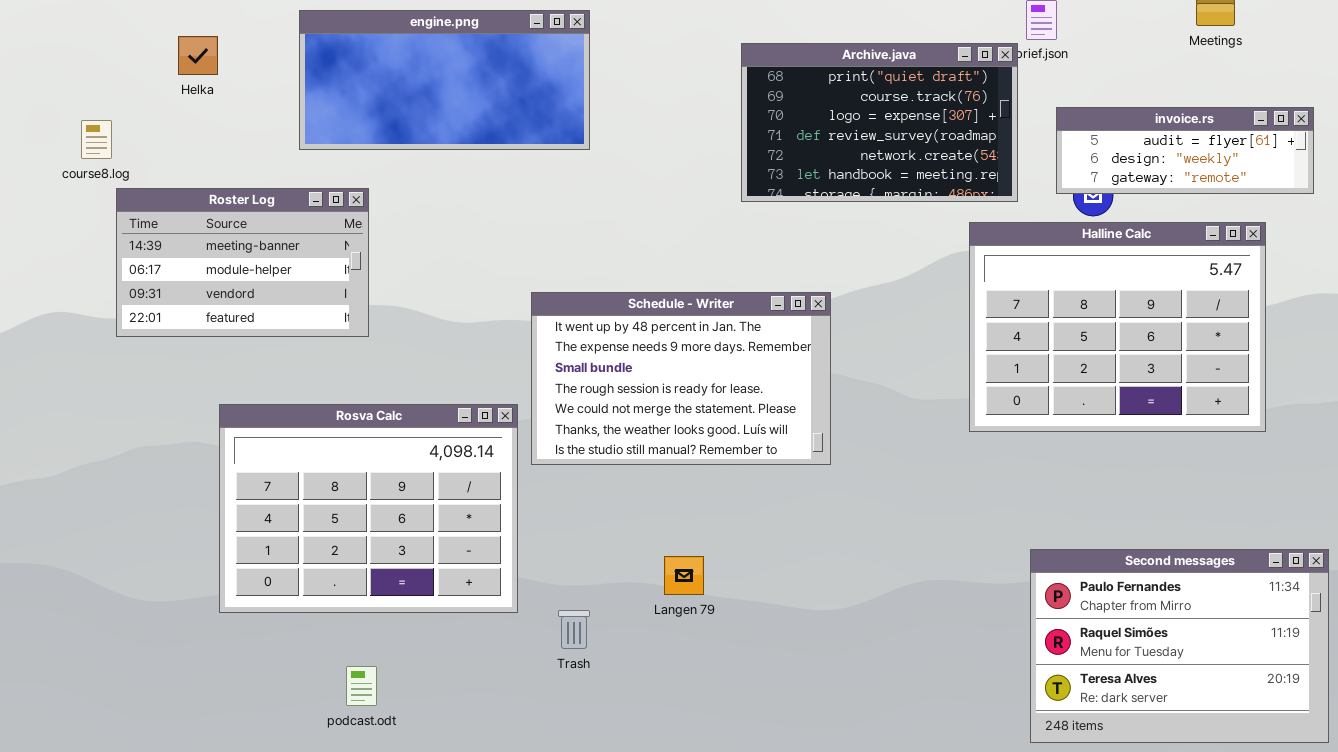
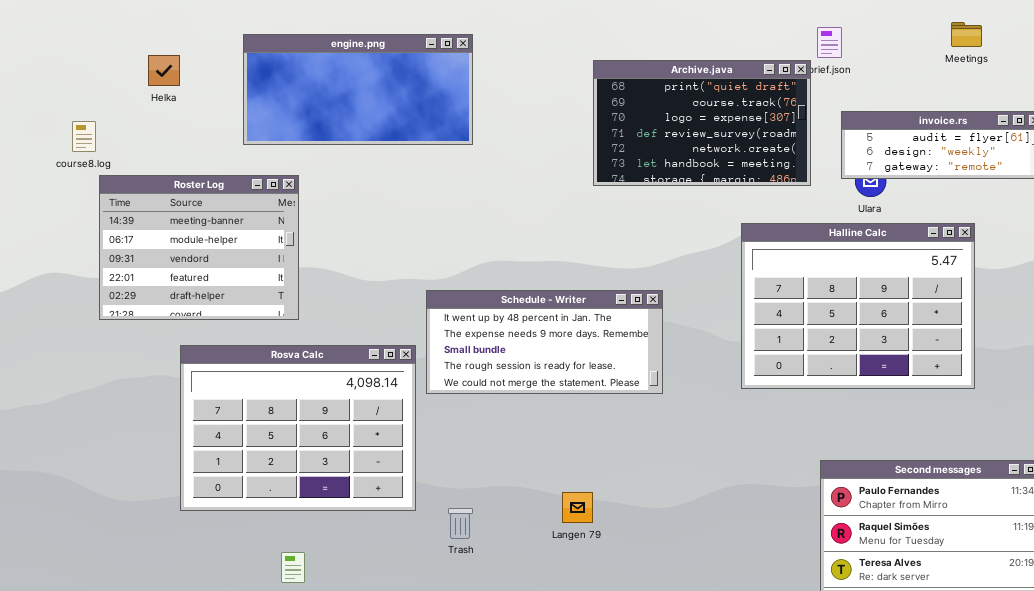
Roster Log: [116,188,369,337] -> [99,175,299,320], resized
Halline Calc: [969,222,1266,432] -> [741,223,975,389], moved
Schedule - Writer: [531,292,831,465] -> [426,290,663,394], resized
Langen 79: [664,556,704,595] -> [562,492,593,523], moved

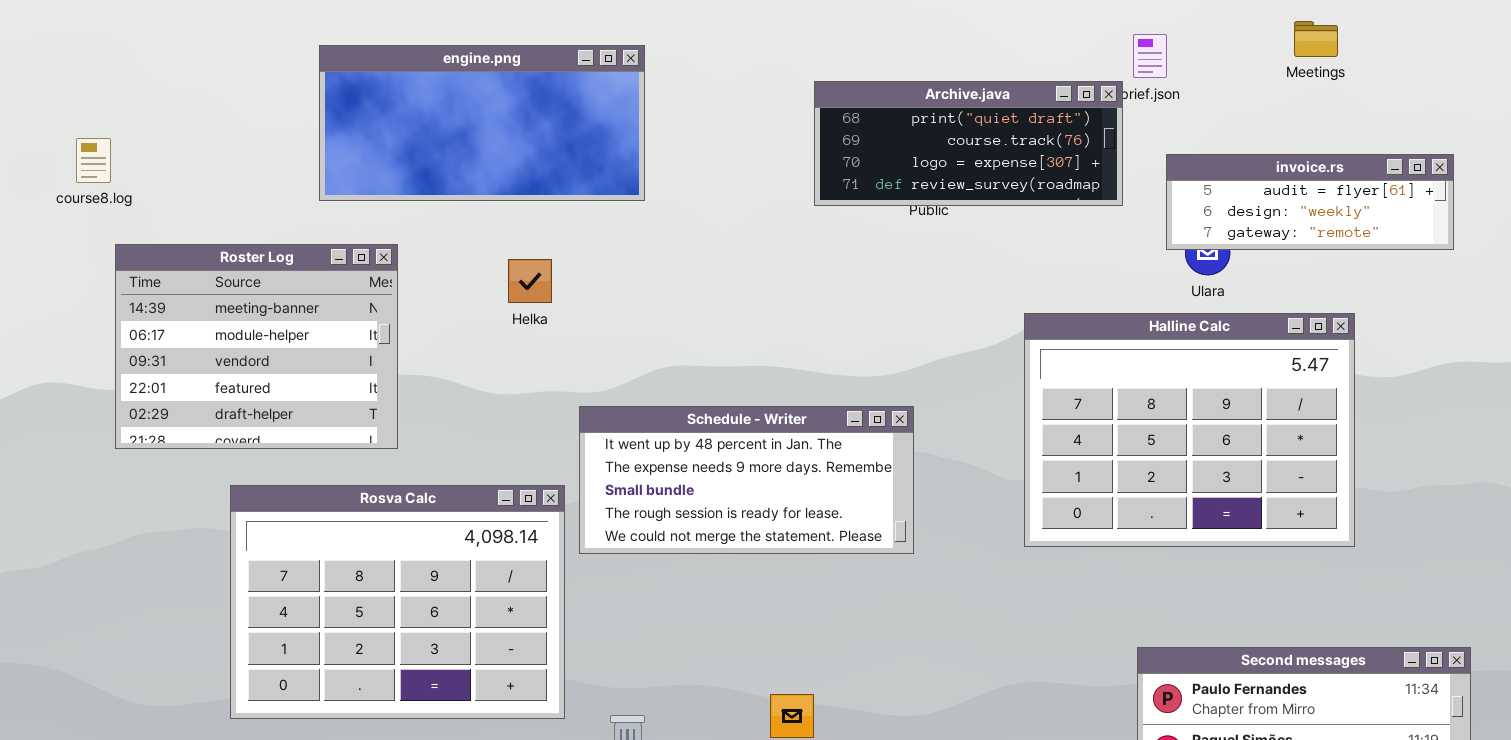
Meetings: [951,22,982,47] -> [1294,21,1338,57], moved
Helka: [148,55,180,86] -> [508,259,552,303], moved
Archive.java: [593,60,811,186] -> [814,81,1123,206], resized
course8.log: [72,121,96,152] -> [76,138,111,183], moved

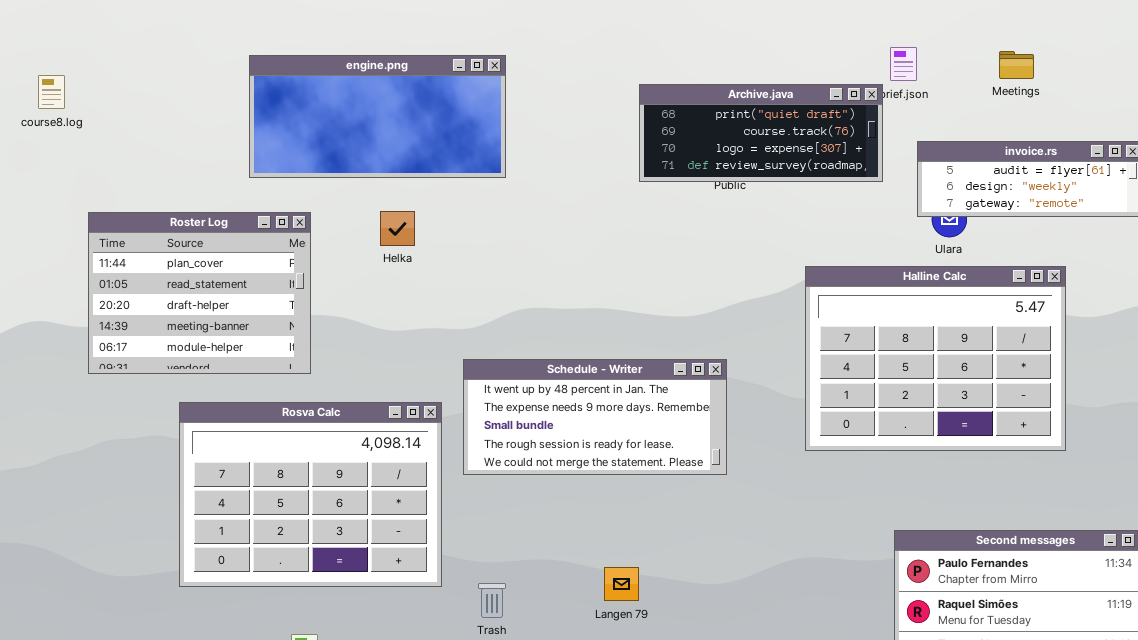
Meetings: [1294,21,1338,57] -> [999,51,1034,79], moved
course8.log: [76,138,111,183] -> [38,75,65,109], moved
Roster Log: [115,244,398,449] -> [88,212,311,374], scrolled up 3 rows
Helka: [508,259,552,303] -> [380,211,415,246], moved
Schedule - Writer: [579,406,914,554] -> [463,359,727,475], moved

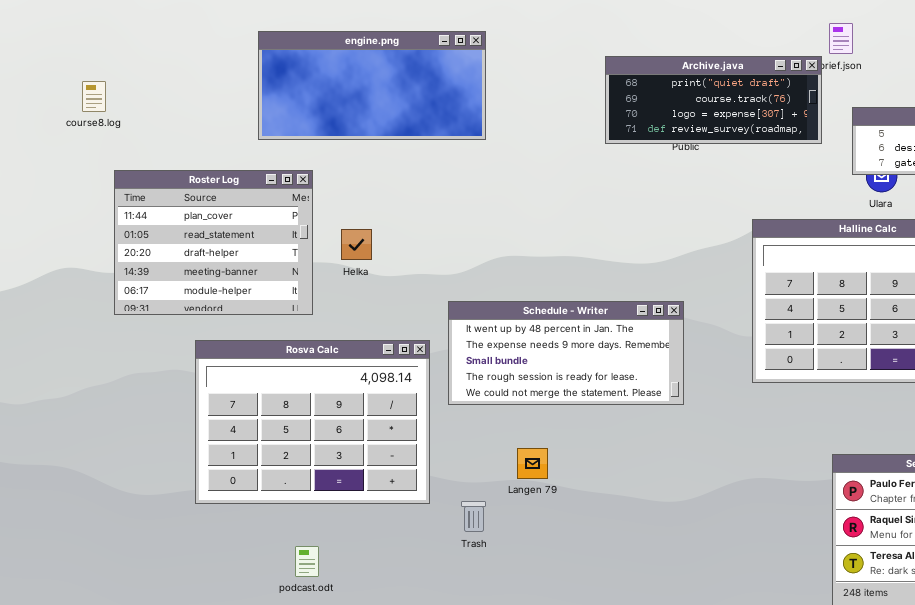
course8.log: [38,75,65,109] -> [82,81,106,112], moved
Helka: [380,211,415,246] -> [341,229,372,260], moved
Langen 79: [604,567,639,601] -> [517,448,548,479], moved

